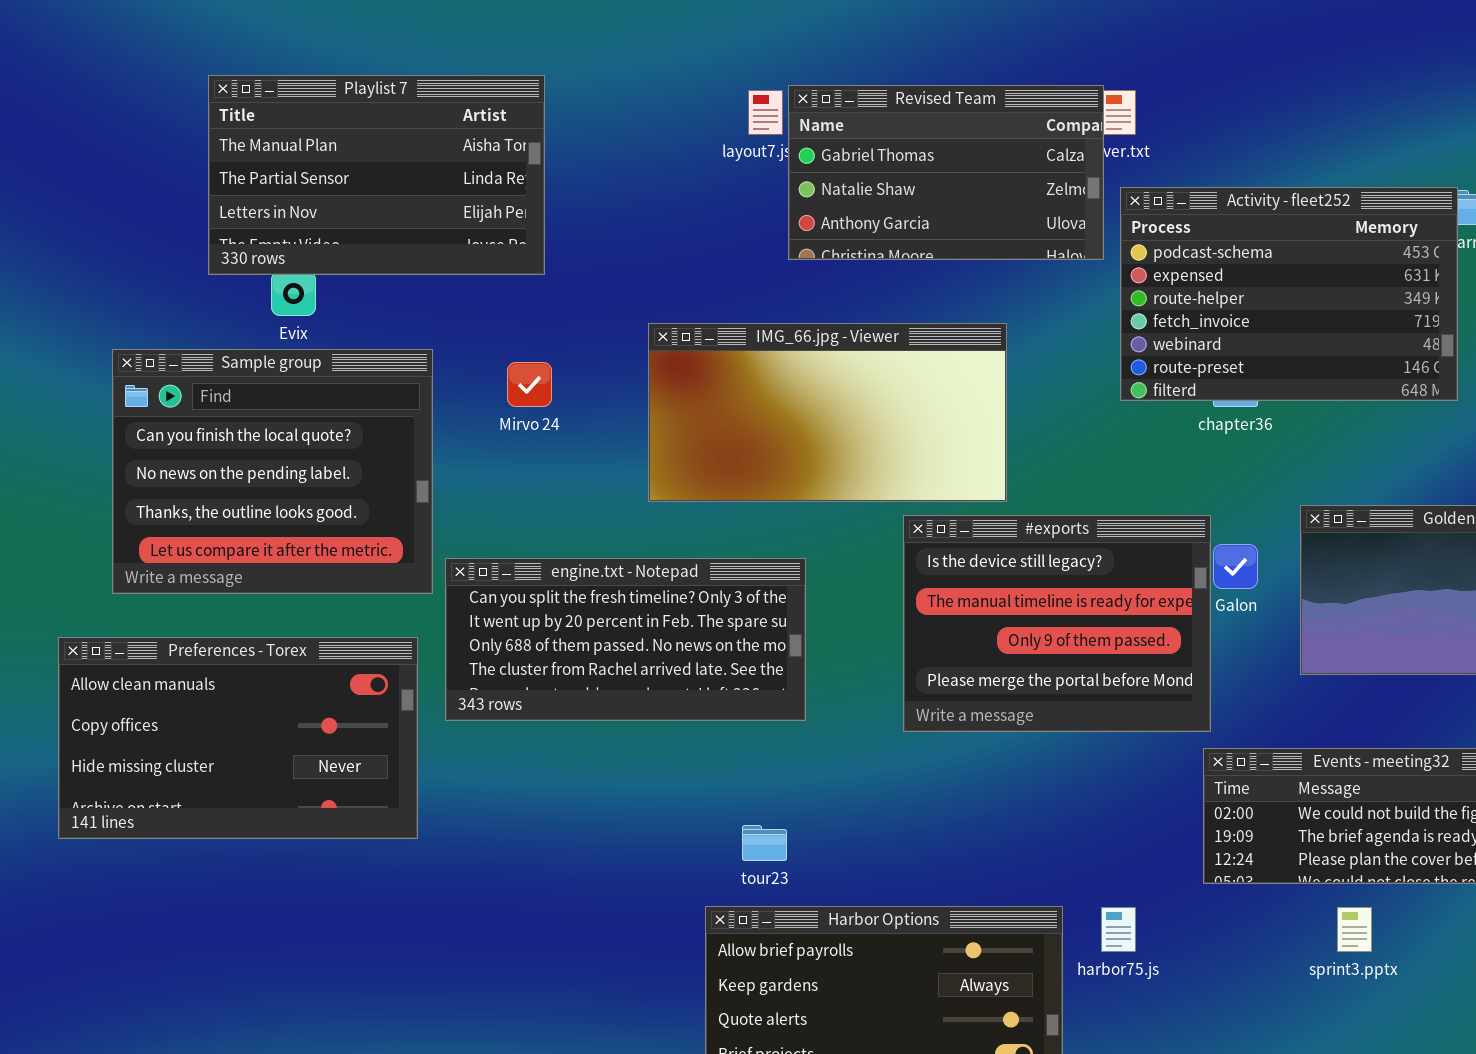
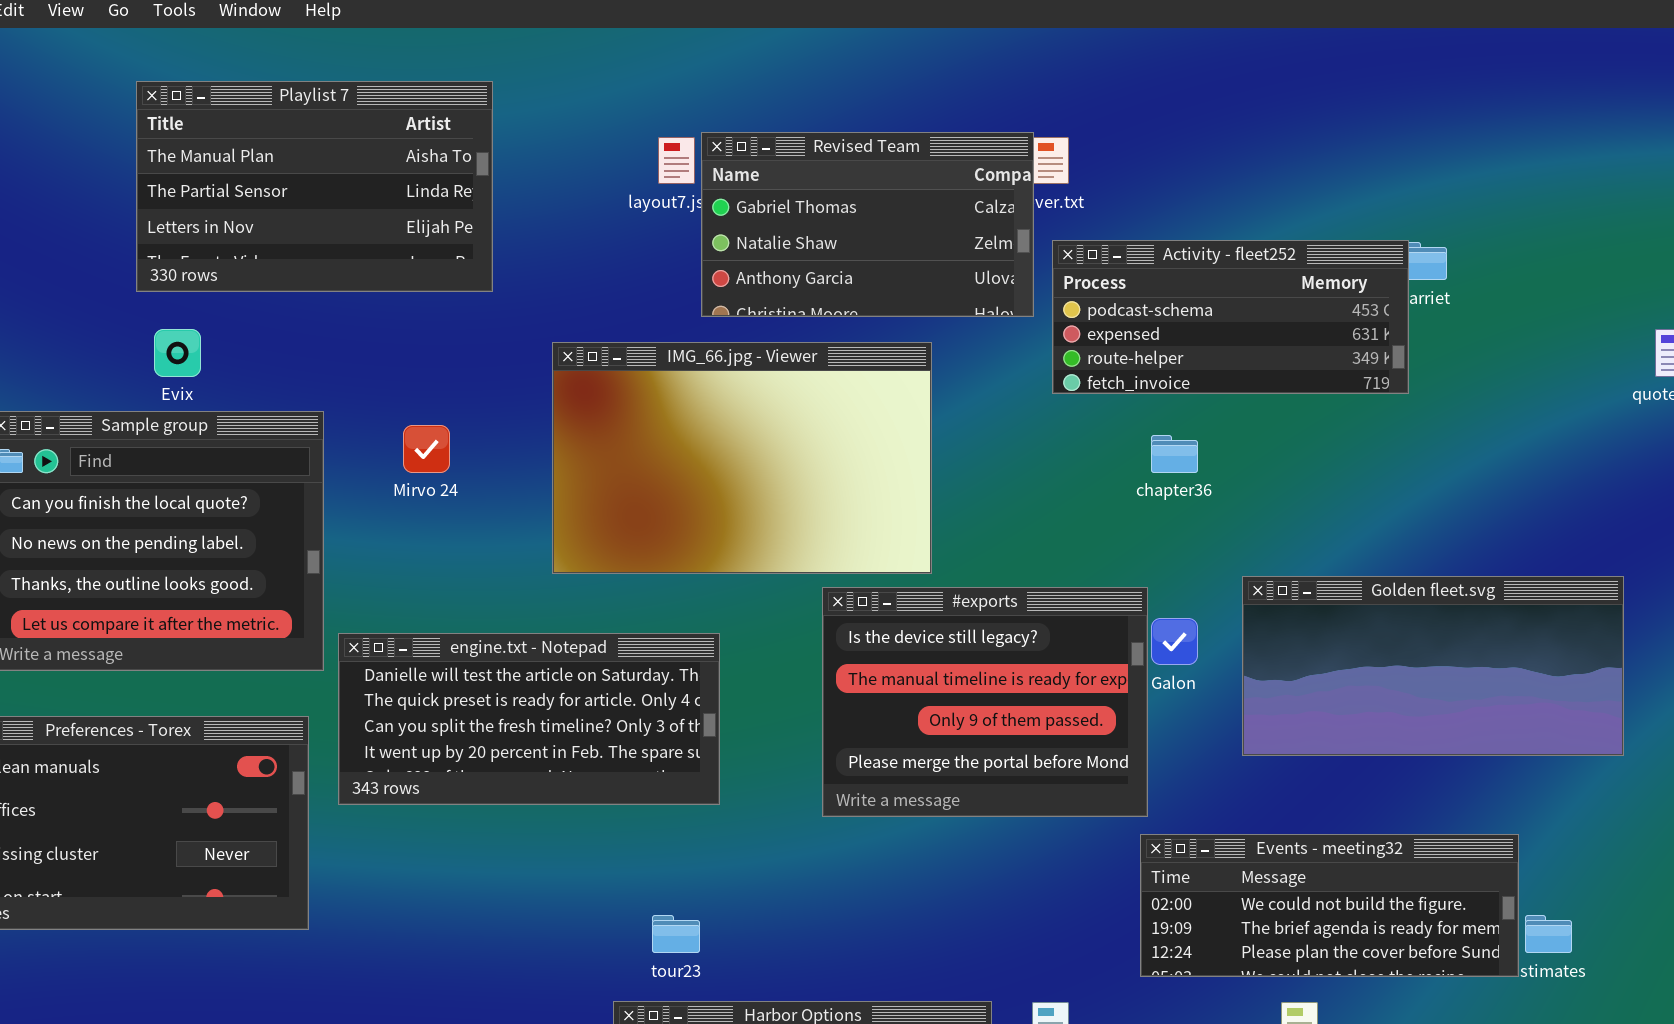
Playlist 7: [208,75,545,275] -> [136,81,493,292], moved
Activity - fleet252: [1120,187,1458,401] -> [1052,240,1409,394], resized
IMG_66.jpg - Viewer: [648,323,1007,502] -> [552,342,932,574], resized
engine.txt - Notepad: [445,558,806,721] -> [338,633,720,805], scrolled up 2 rows

